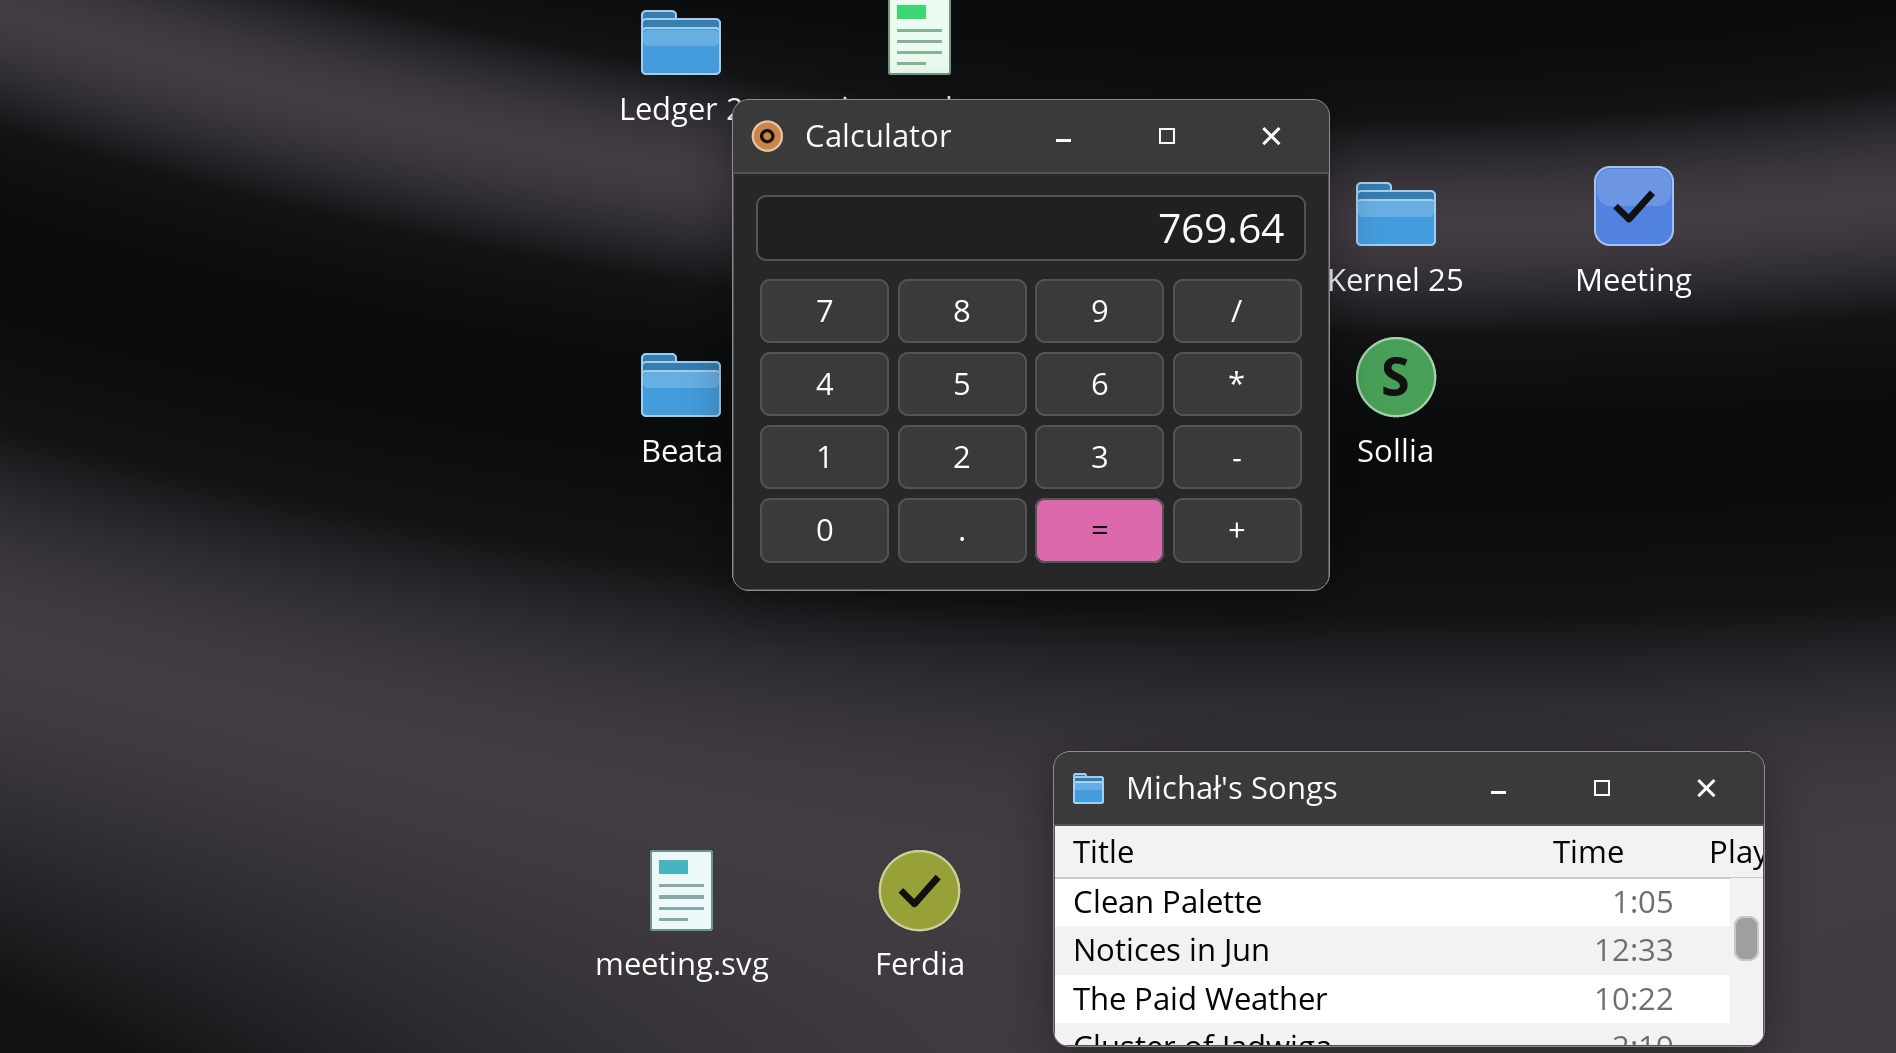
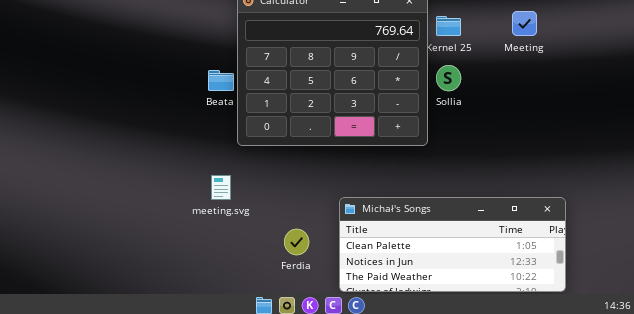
meeting.svg: [650,850,713,931] -> [211,175,231,200], moved

